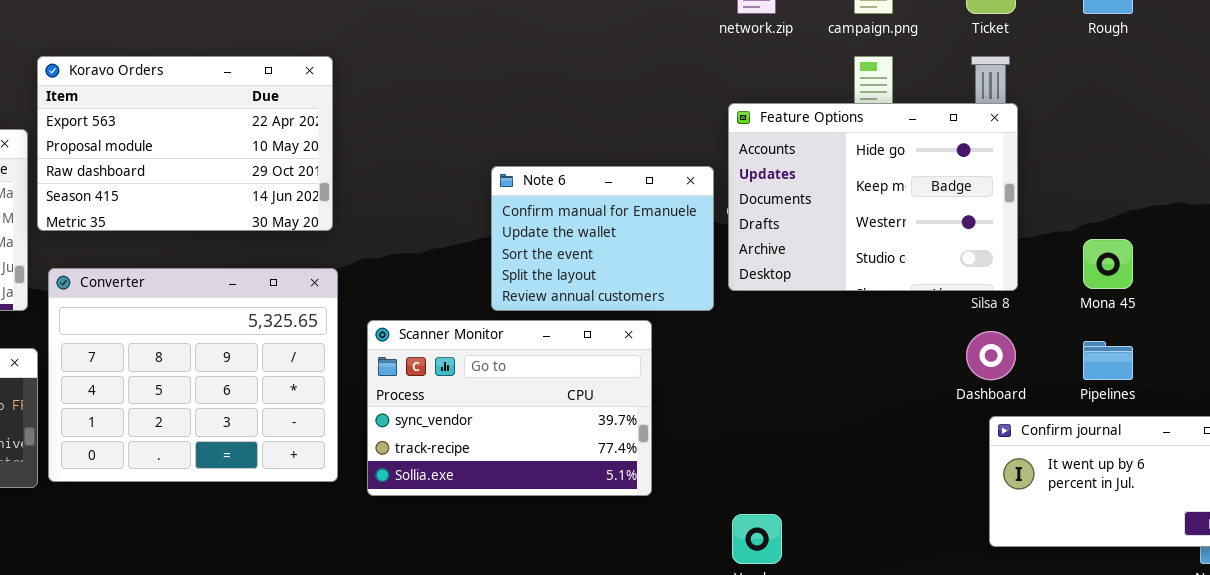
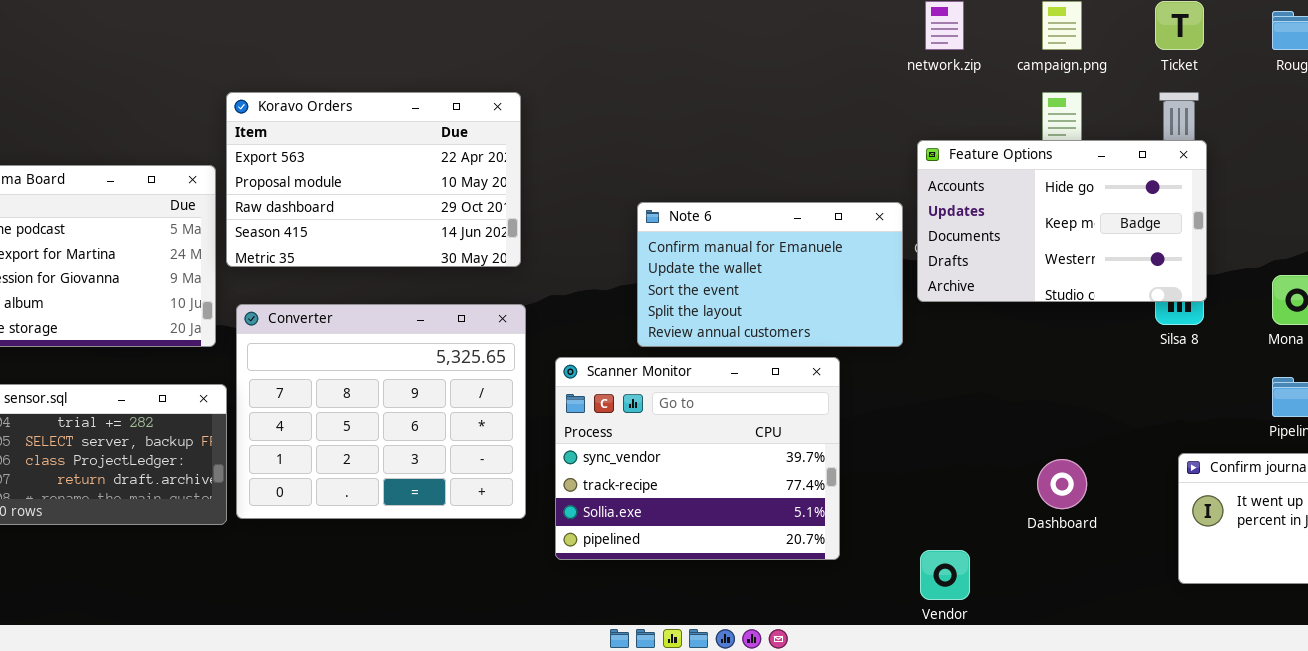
Feature Options: [728,103,1018,291] -> [917,140,1207,302], resized
Note 6: [491,166,714,311] -> [637,202,903,347], resized
Scanner Monitor: [367,320,652,496] -> [555,357,840,560], resized
Dashboard: [966,331,1016,380] -> [1037,459,1087,509], moved

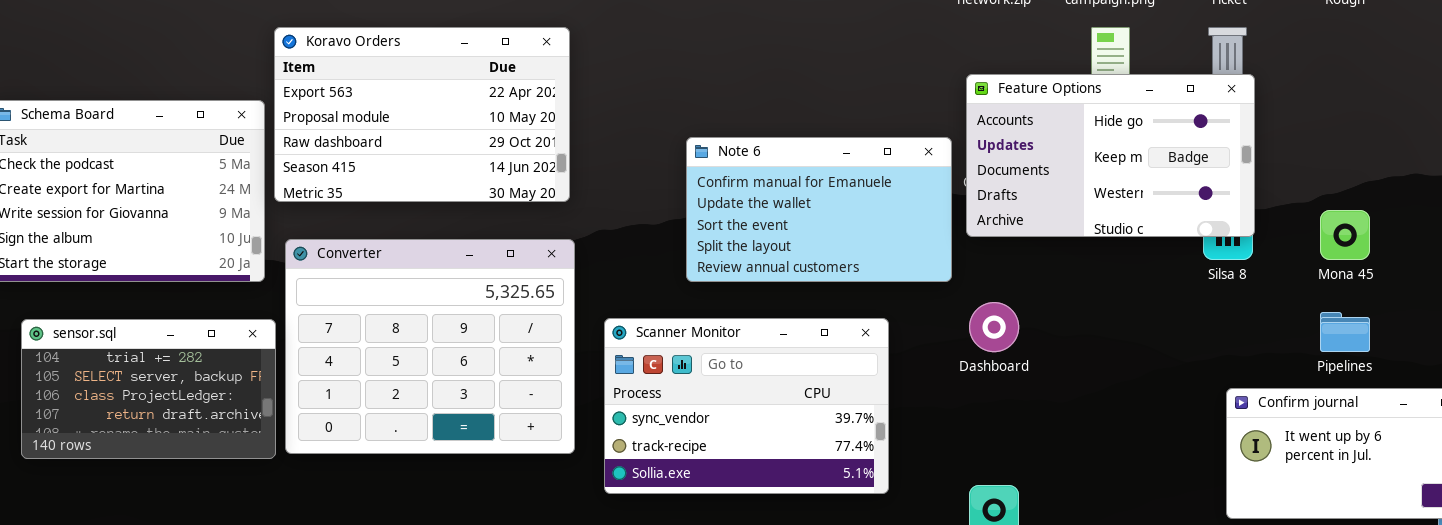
Scanner Monitor: [555,357,840,560] -> [604,318,889,494], resized
Dashboard: [1037,459,1087,509] -> [969,302,1019,352], moved

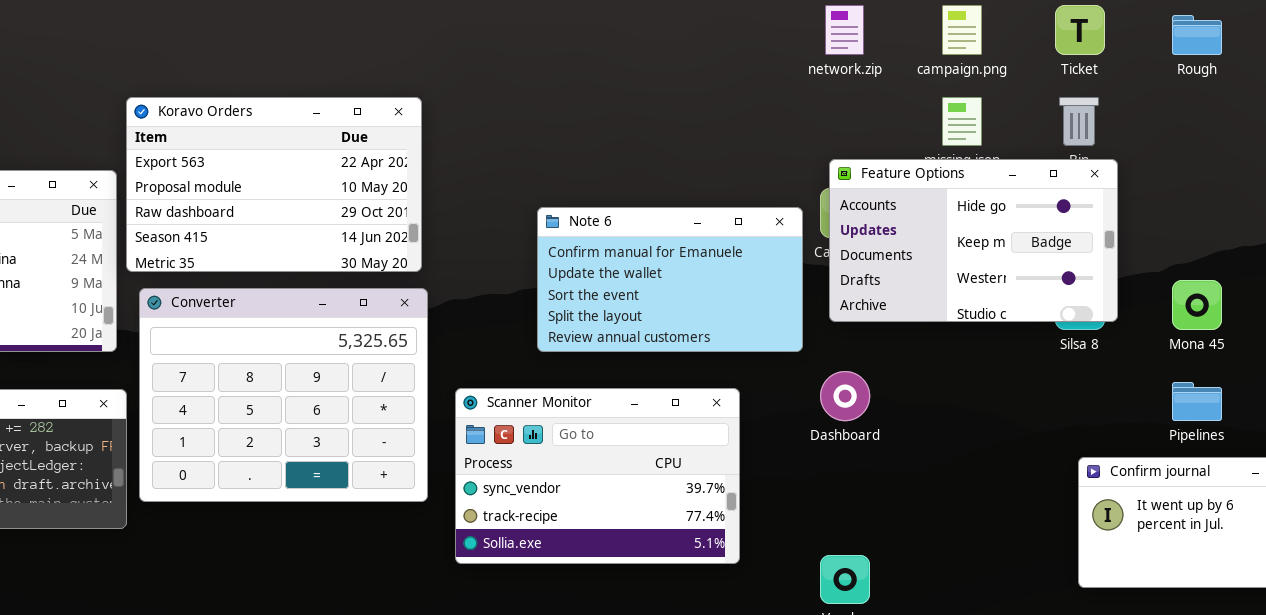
Feature Options: [966,74,1255,237] -> [829,159,1118,322], moved
Converter: [285,239,575,454] -> [139,288,428,502], moved

